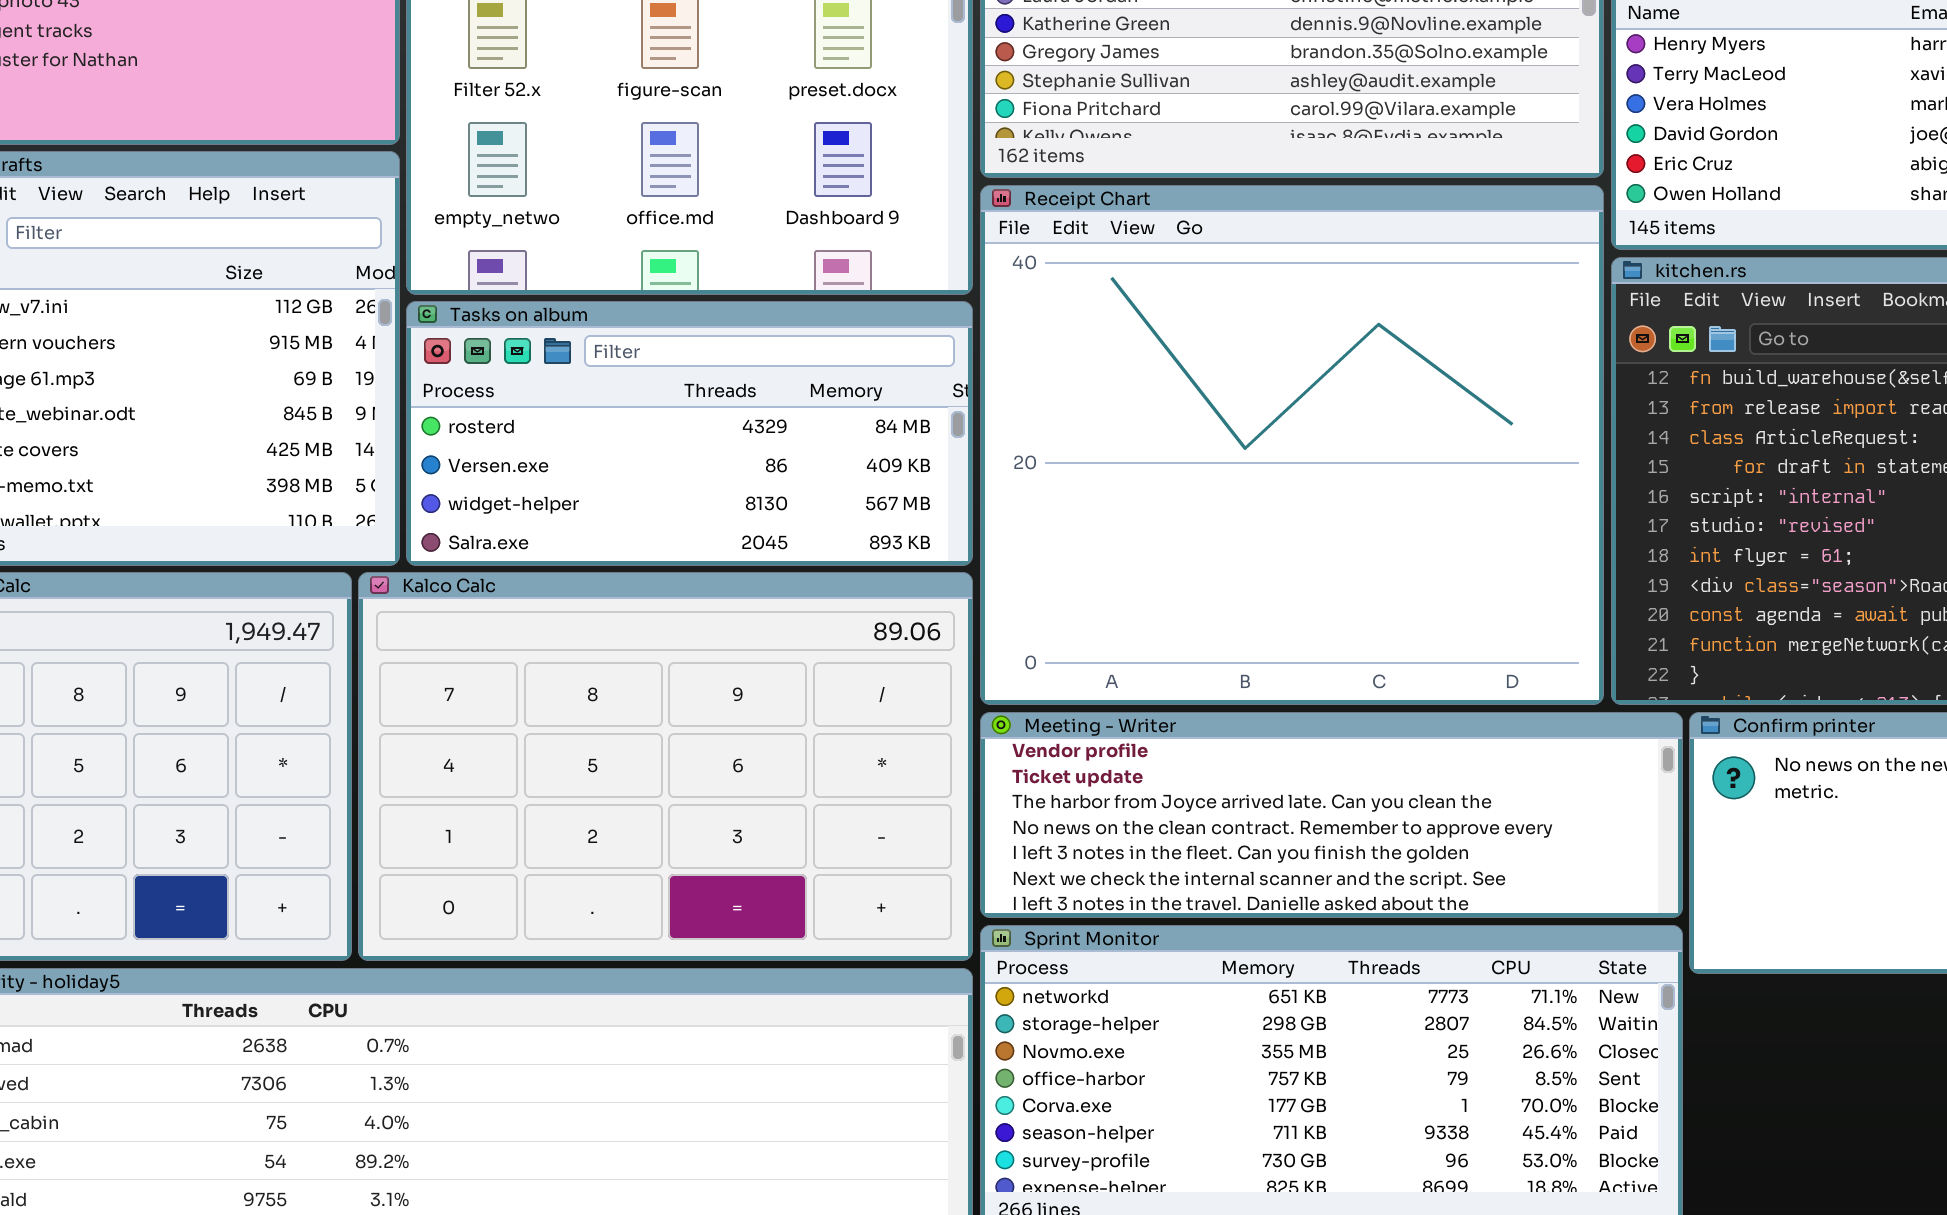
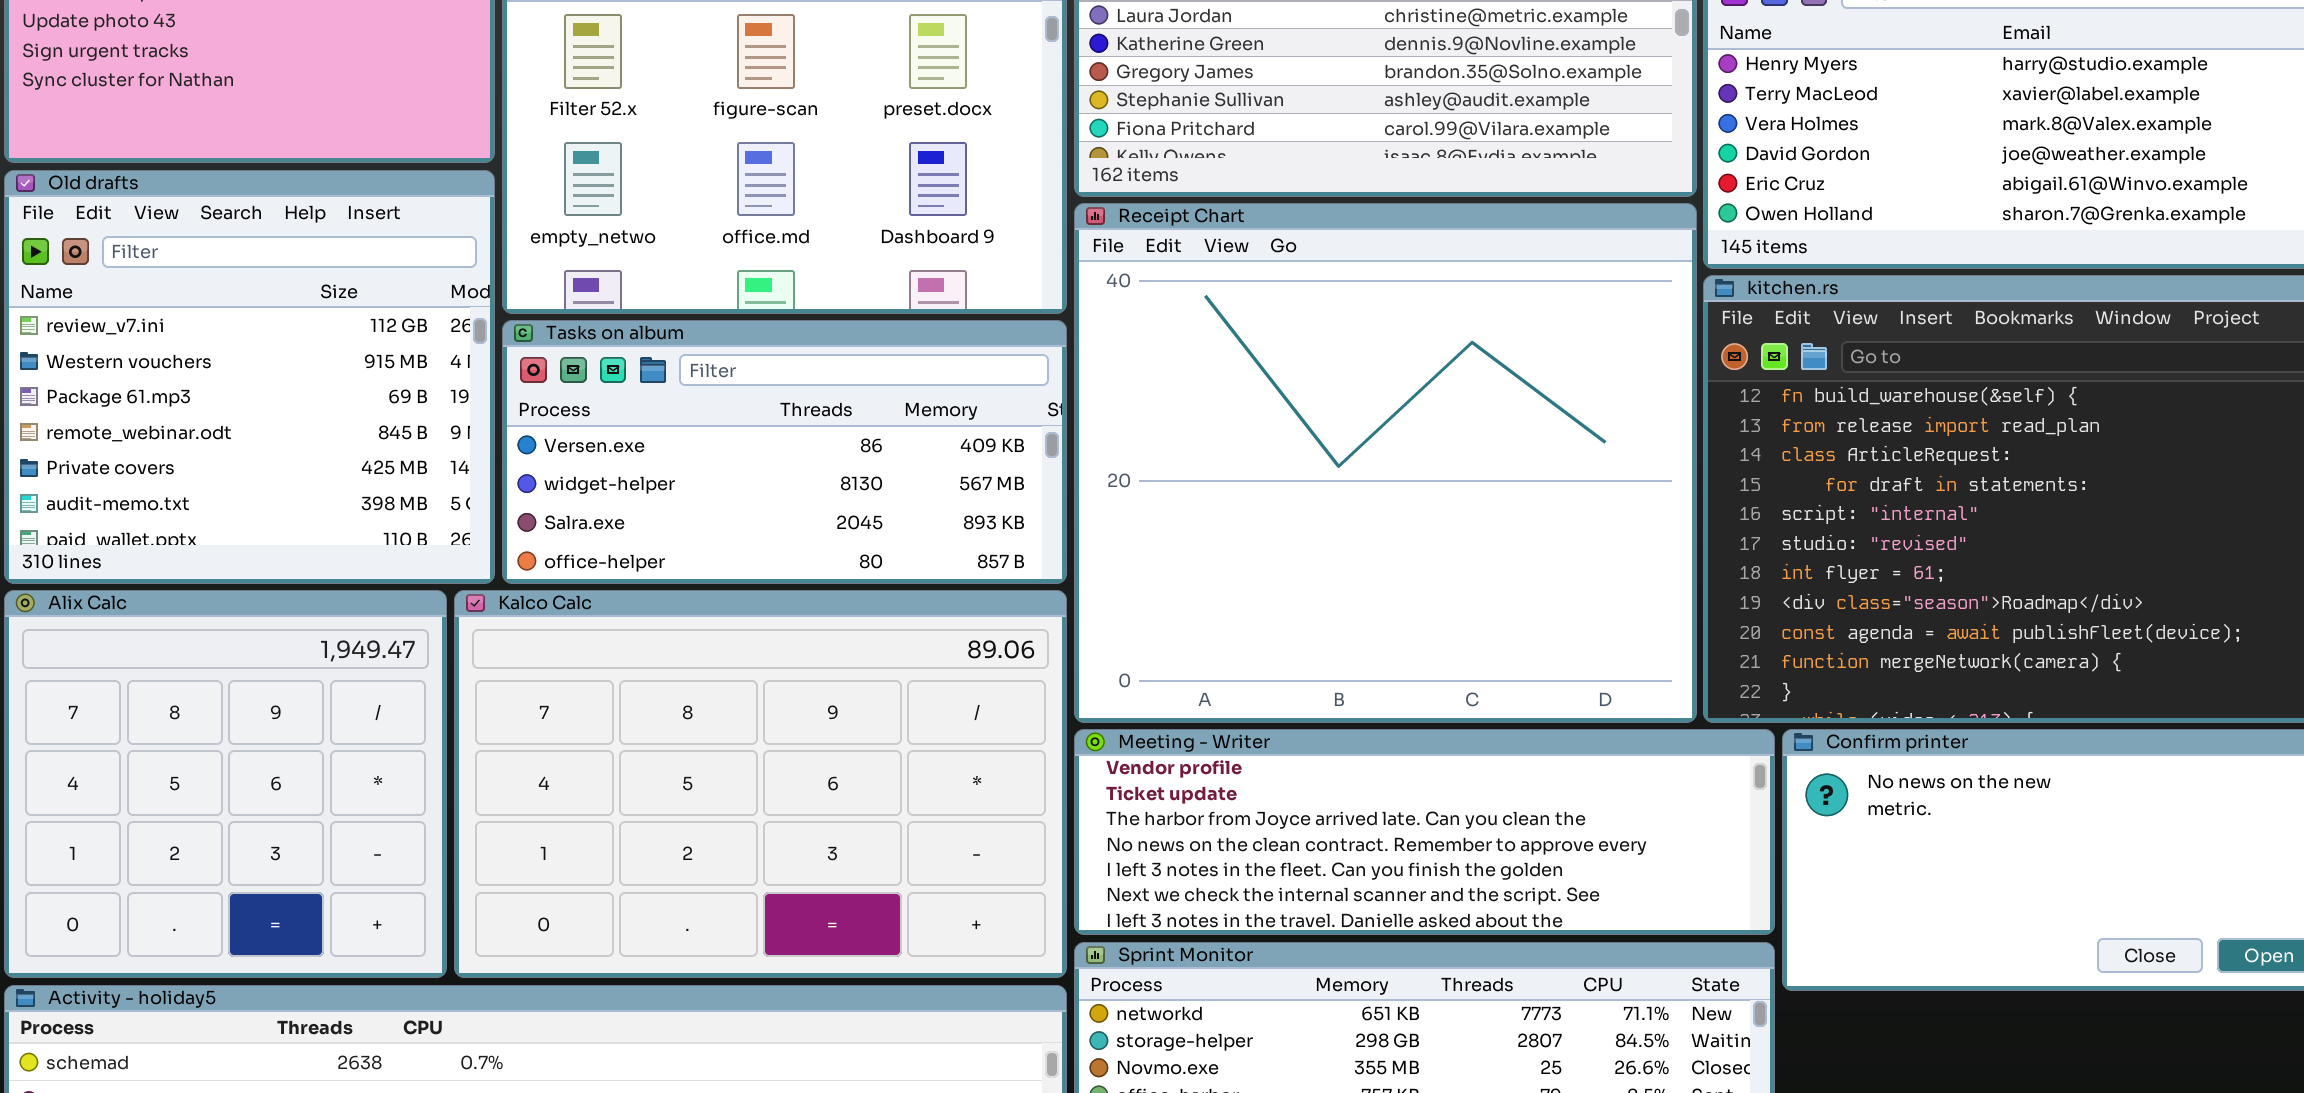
Tasks on album: [406,301,973,566] -> [502,320,1067,584], scrolled down 1 row

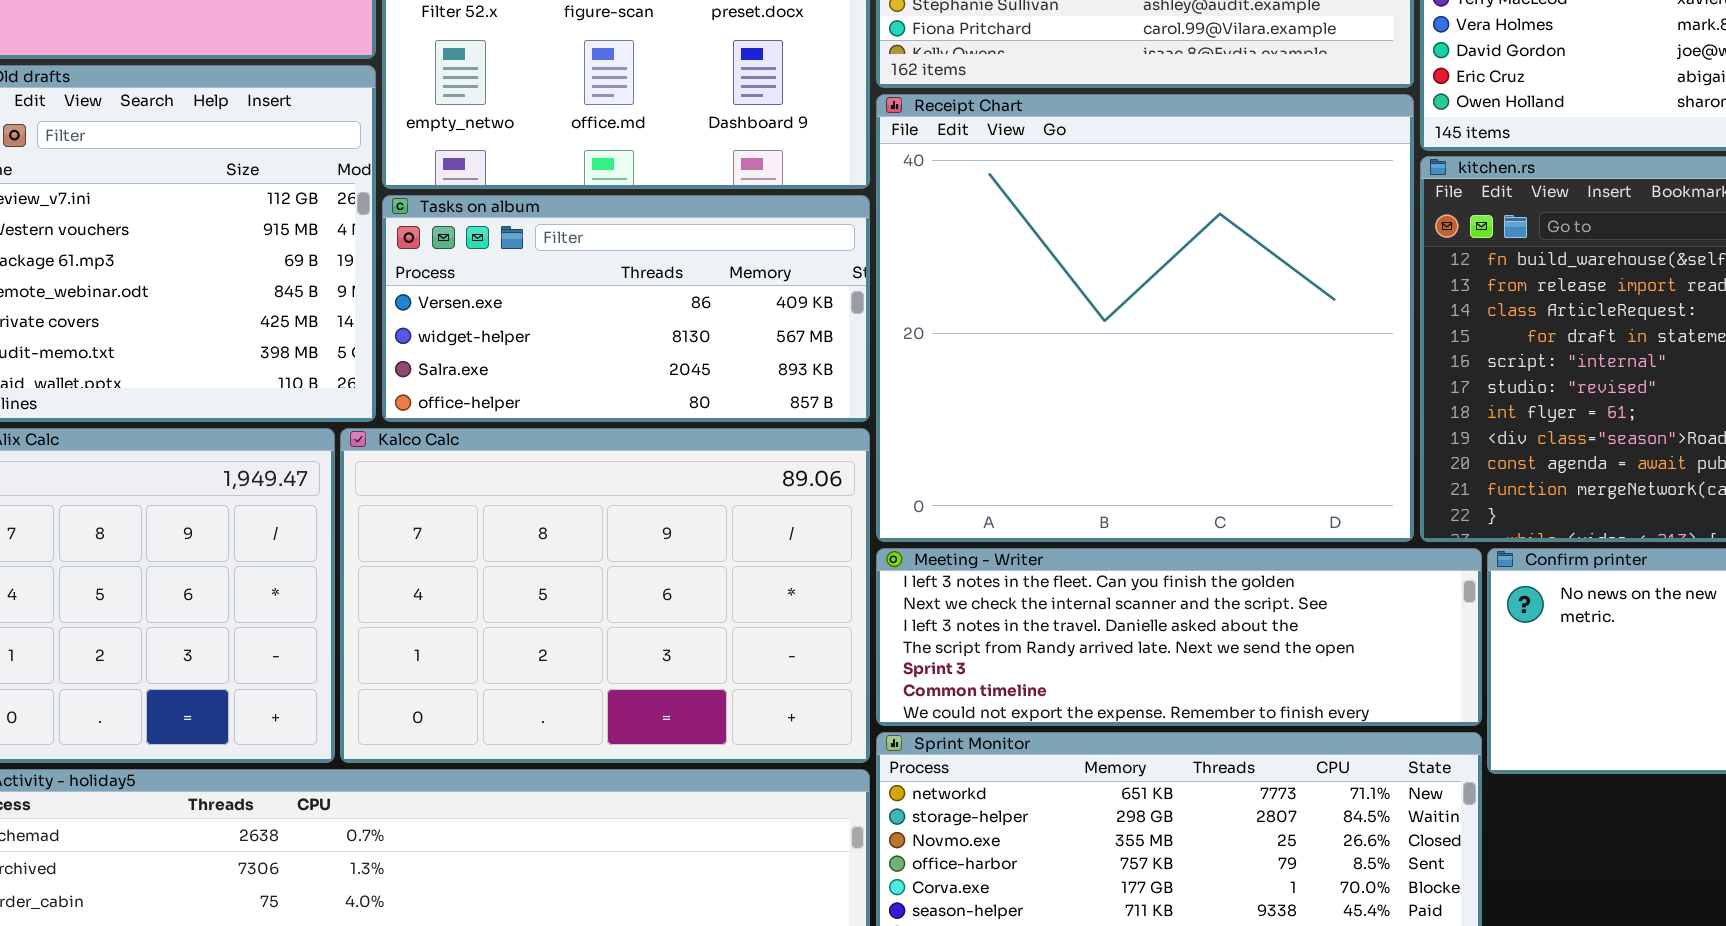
Meeting - Writer: [1074,729,1775,935] -> [876,548,1482,726], scrolled down 4 rows

